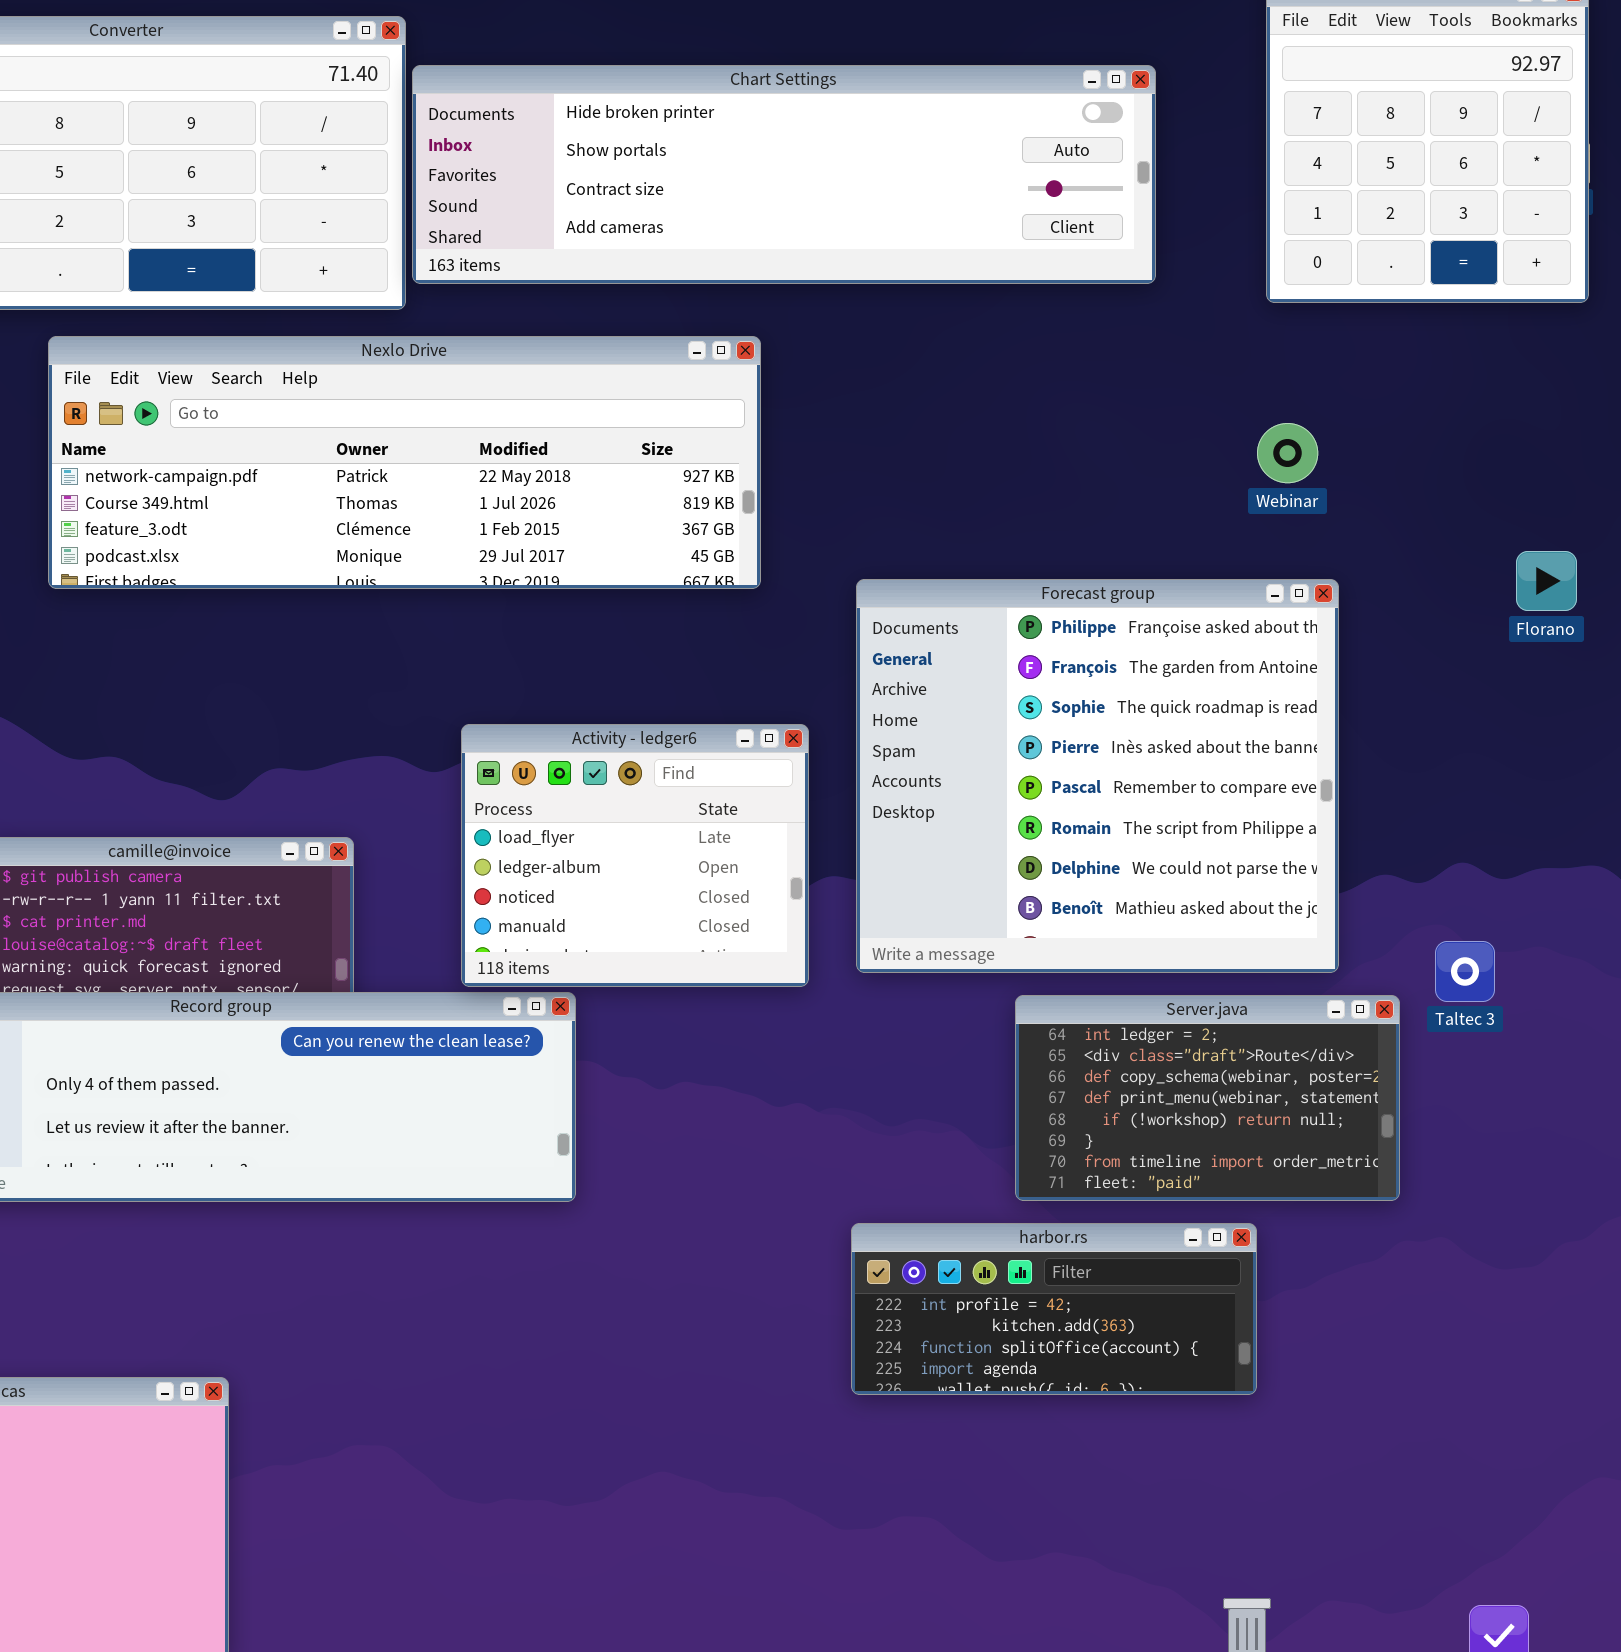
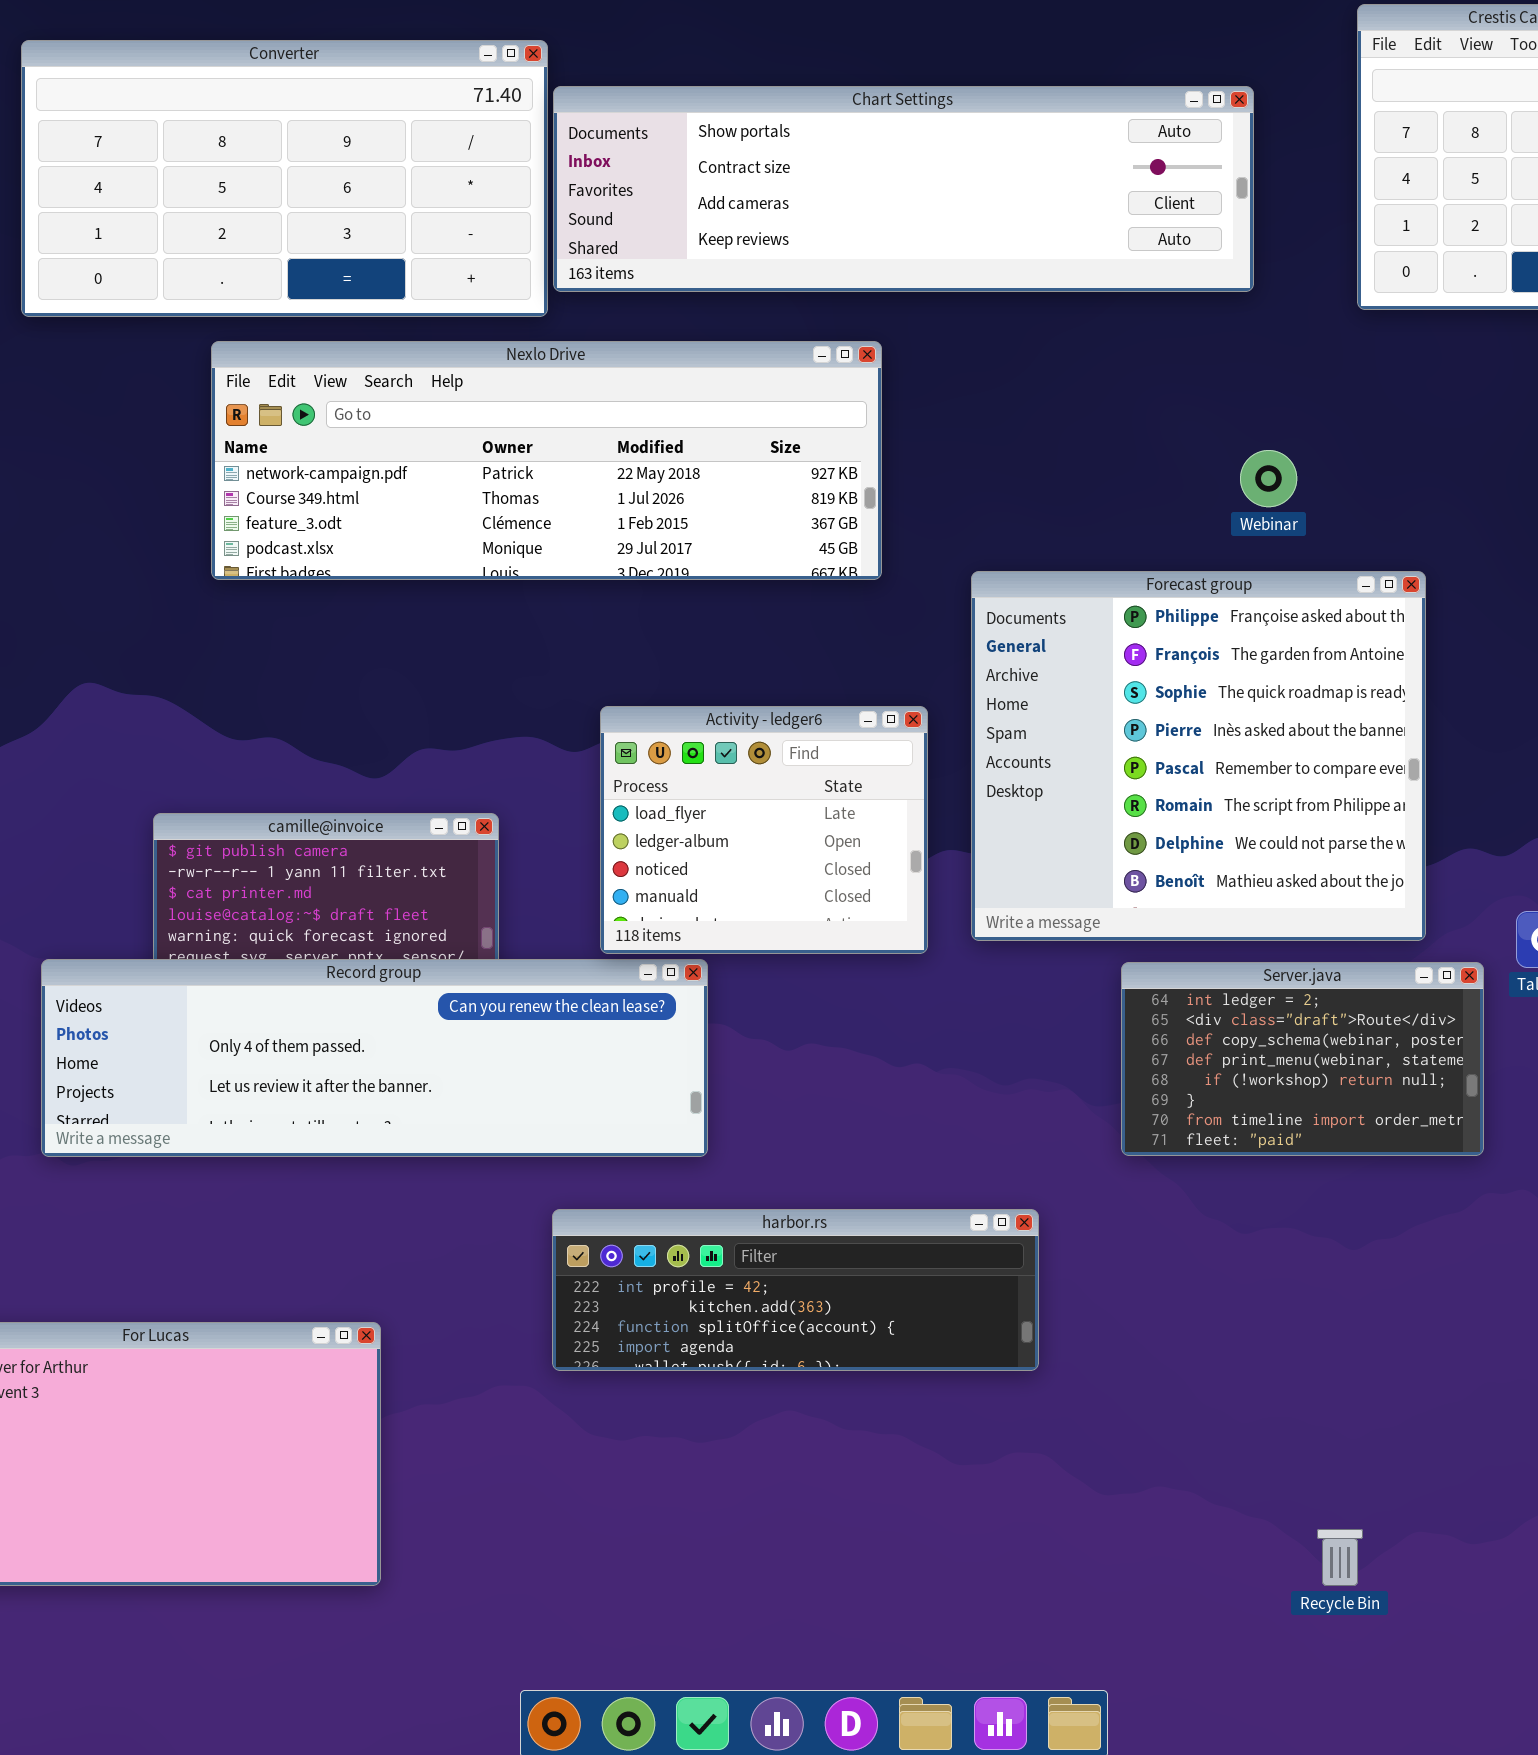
Chart Settings: [412,65,1156,284] -> [553,86,1254,292], scrolled down 1 row
Webinar: [1257,423,1318,483] -> [1240,450,1297,507], moved
harbor.rs: [851,1223,1257,1395] -> [552,1209,1039,1371], moved, resized

